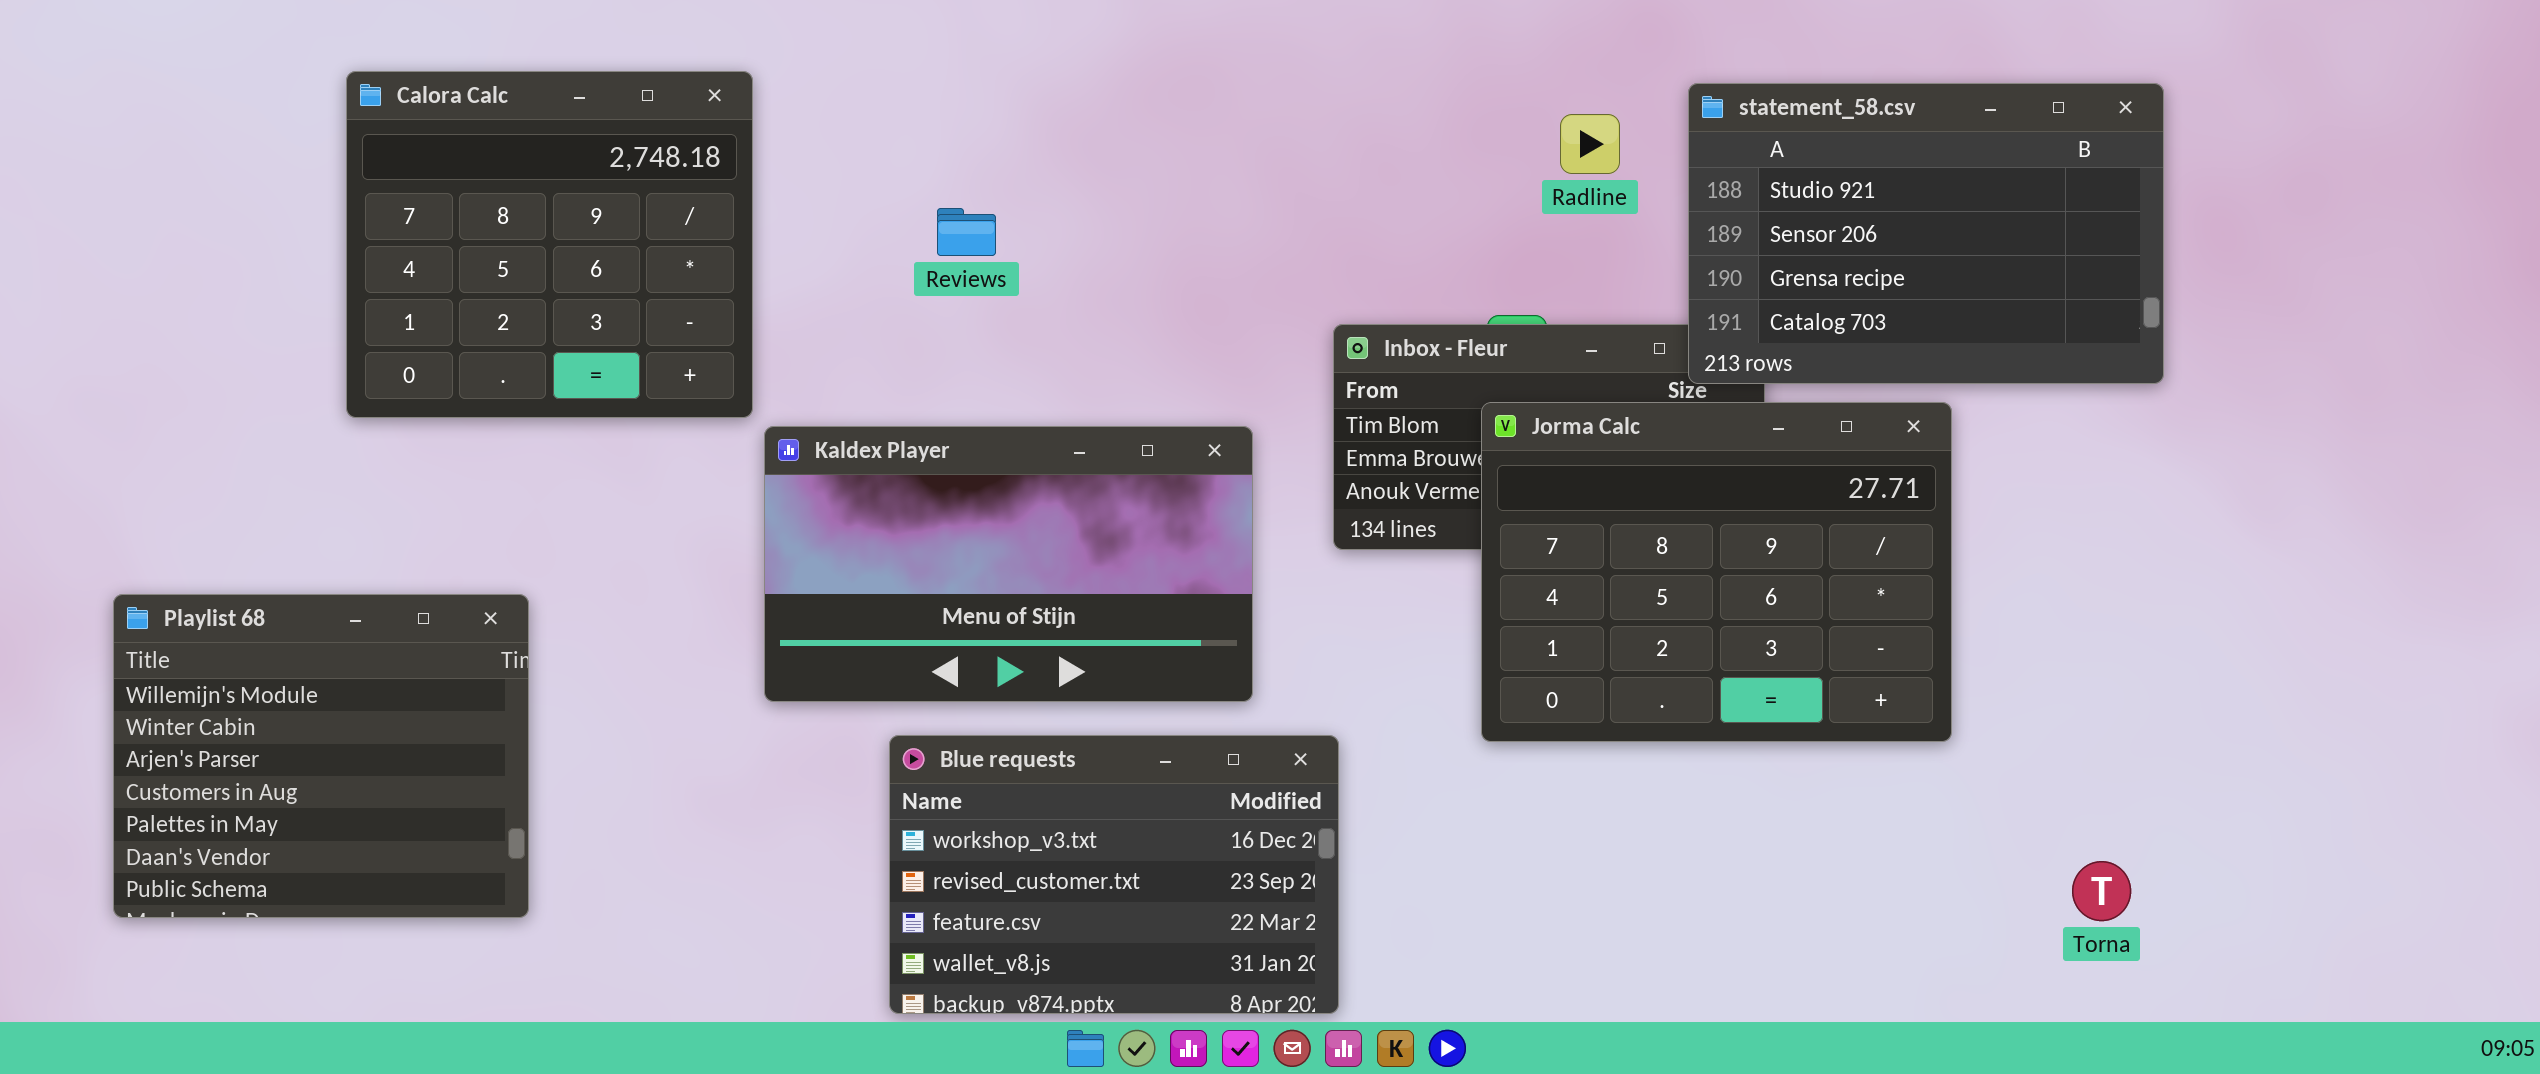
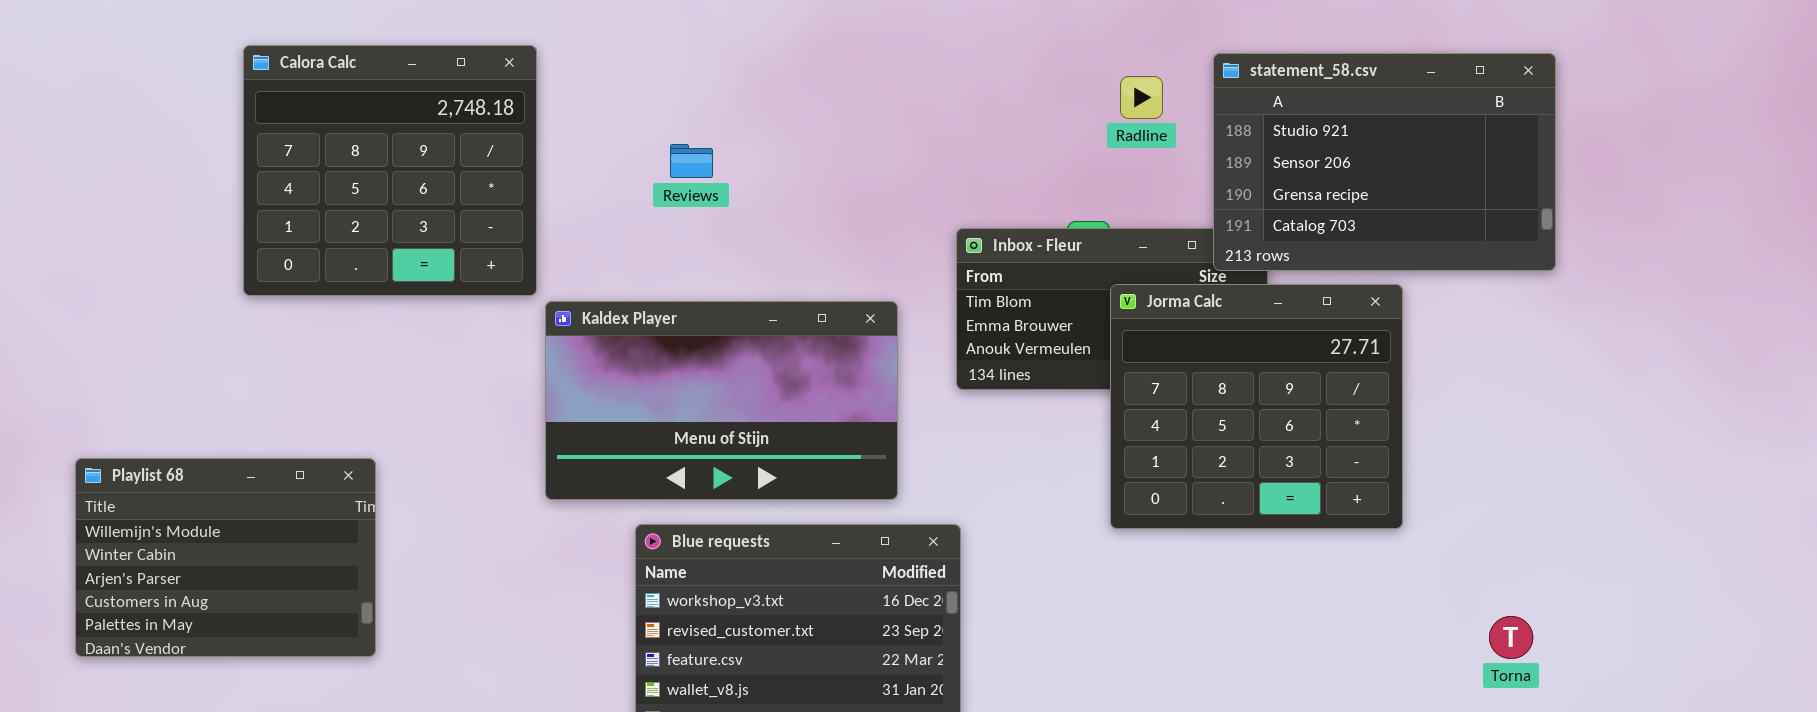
Jorma Calc: [1481,402,1952,742] -> [1110,284,1403,529], resized
Playlist 68: [113,594,529,918] -> [75,458,376,657], resized

